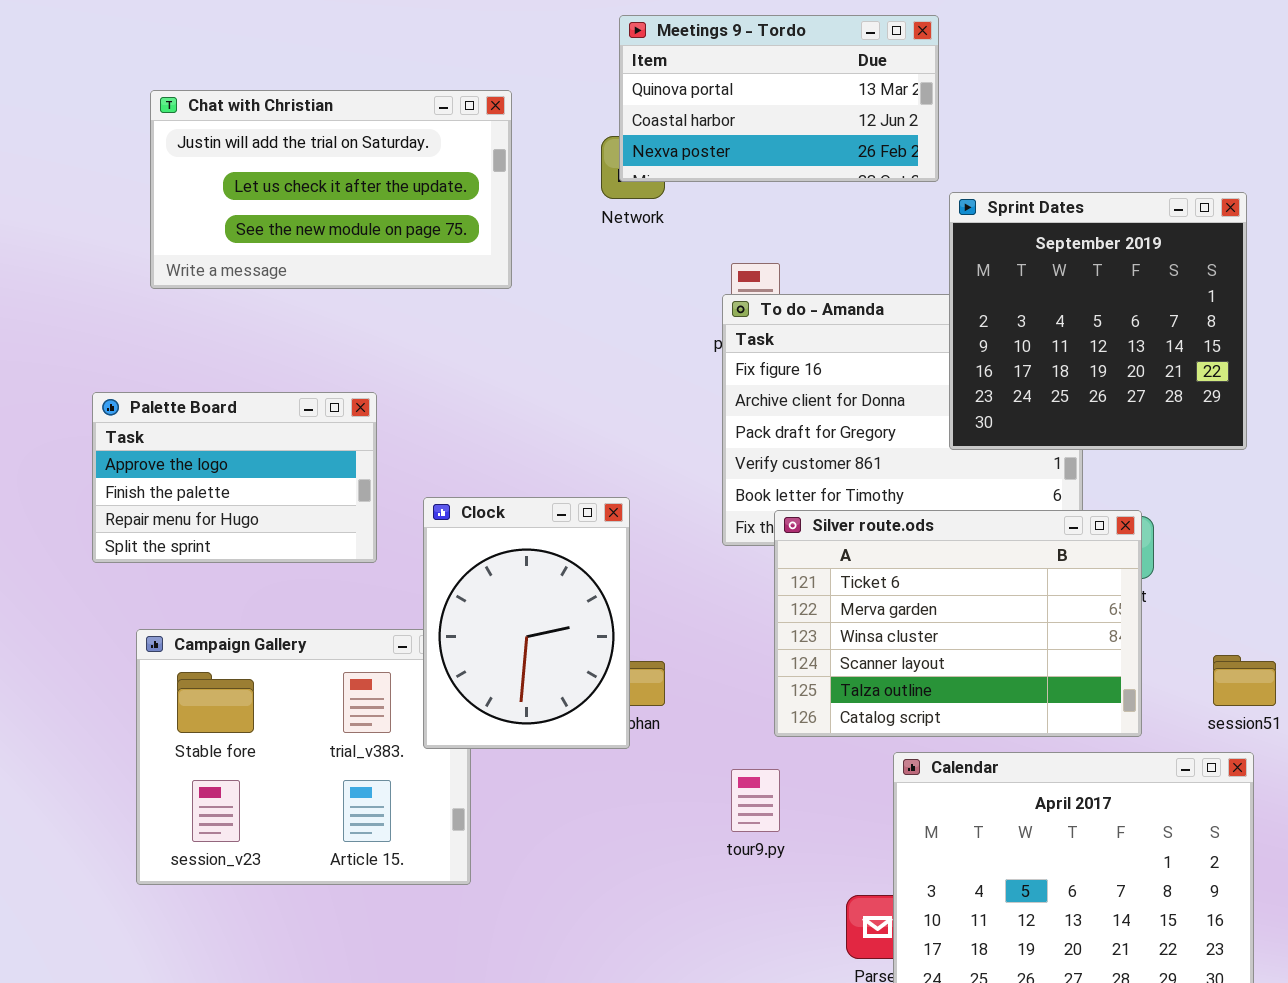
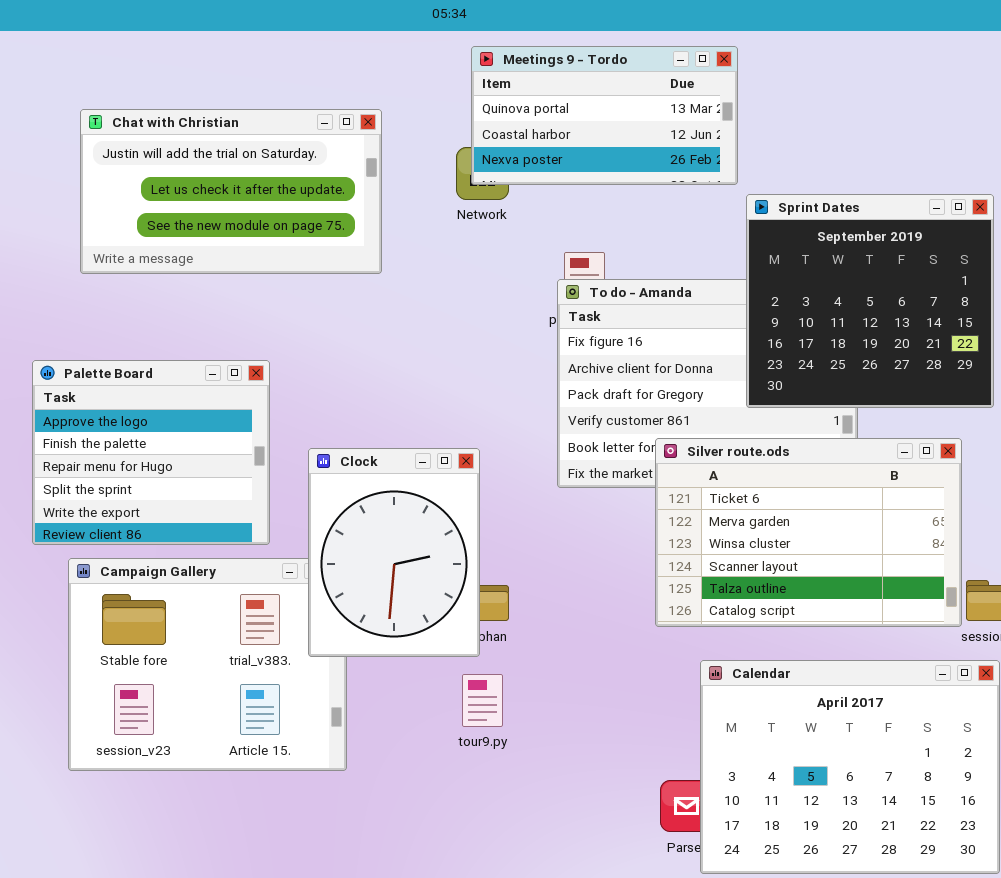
Palette Board: [92,392,377,563] -> [32,360,270,545], resized
Silver route.ods: [774,510,1142,737] -> [655,438,962,627], moved
tour9.py: [731,769,780,832] -> [462,674,503,727], moved

